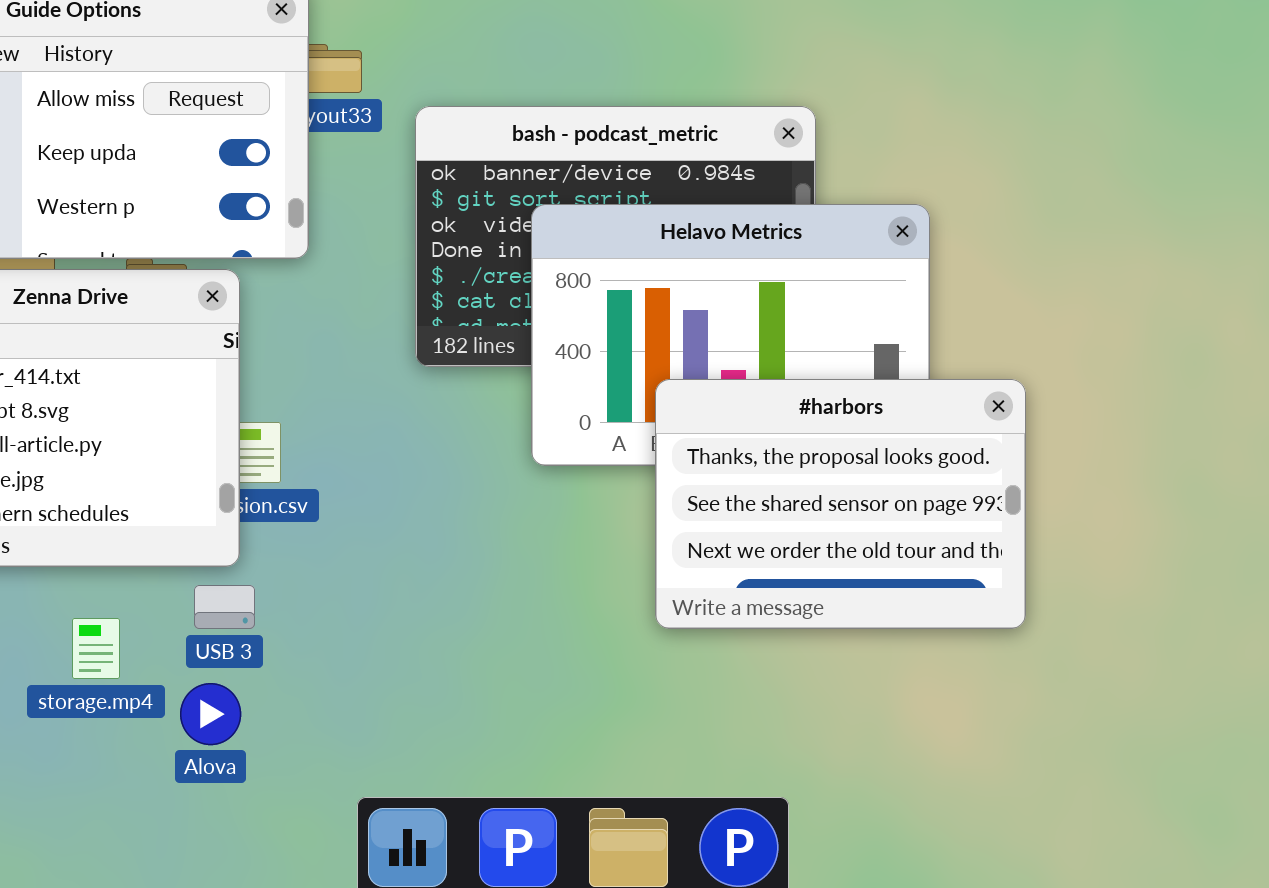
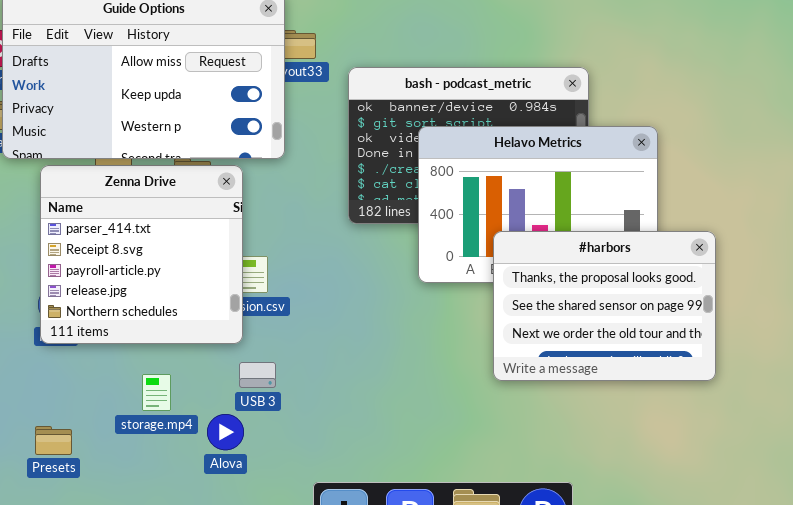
USB 3: [194,585,255,629] -> [239,362,276,388], moved

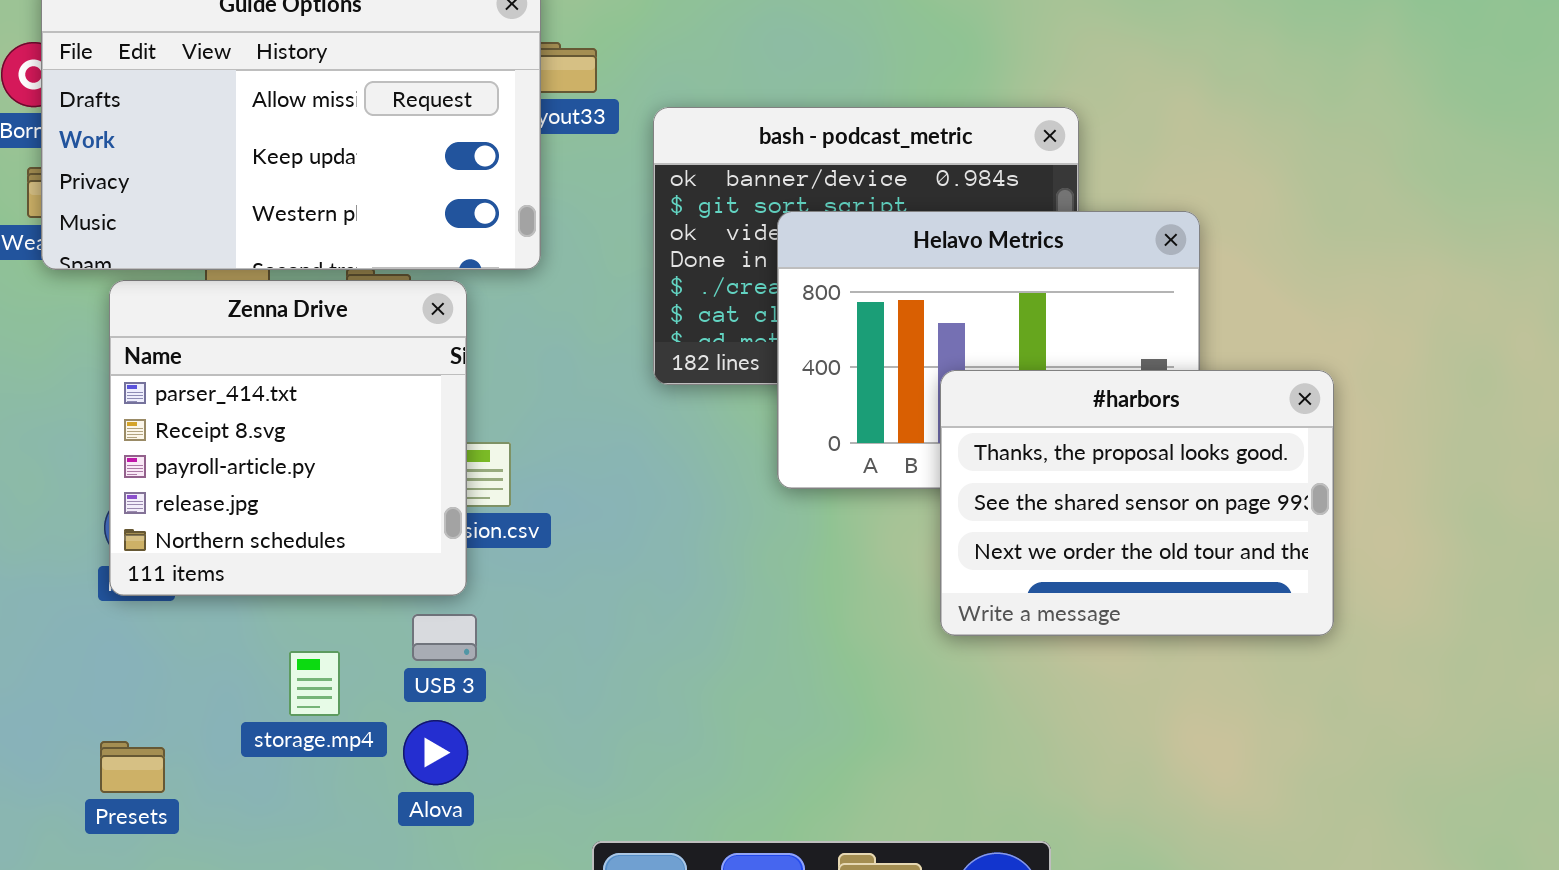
#harbors: [493,231,716,381] -> [940,370,1334,636], moved
USB 3: [239,362,276,388] -> [412,614,477,661], moved

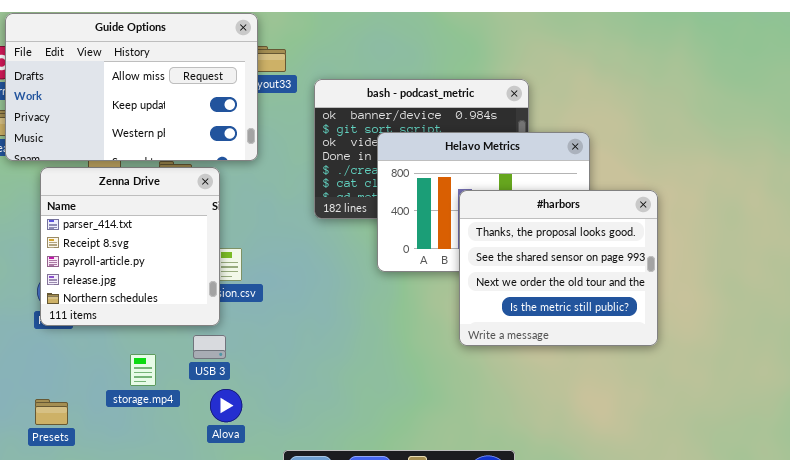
#harbors: [940,370,1334,636] -> [459,190,658,346], resized
Alova: [403,720,468,785] -> [210,389,242,422], moved

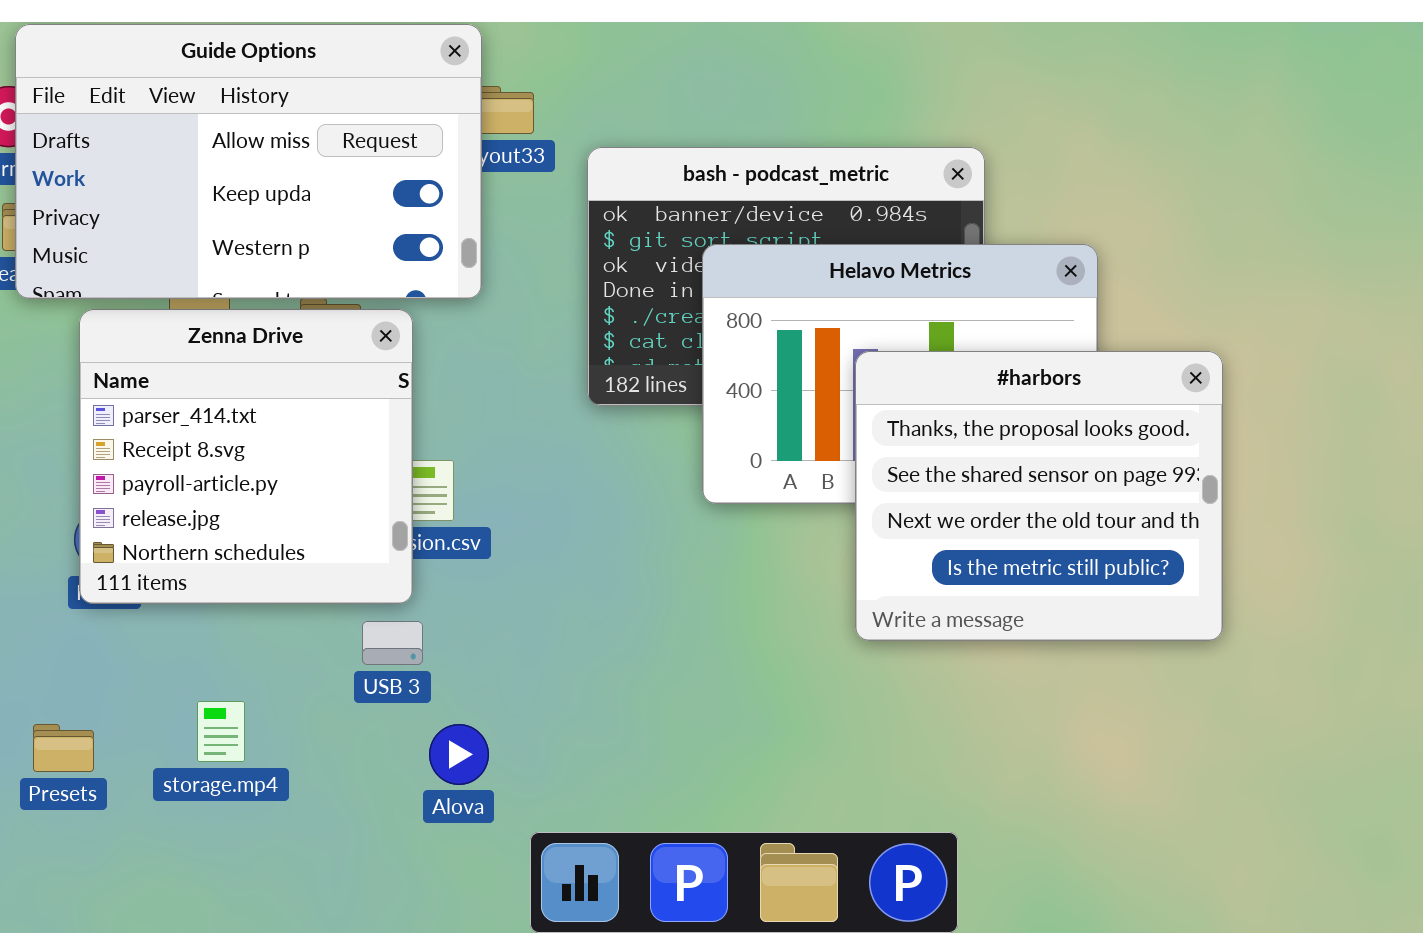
storage.mp4: [130,354,156,386] -> [197,701,245,762], moved
Alova: [210,389,242,422] -> [429,724,489,785], moved
Presets: [35,399,68,425] -> [33,724,94,772], moved

